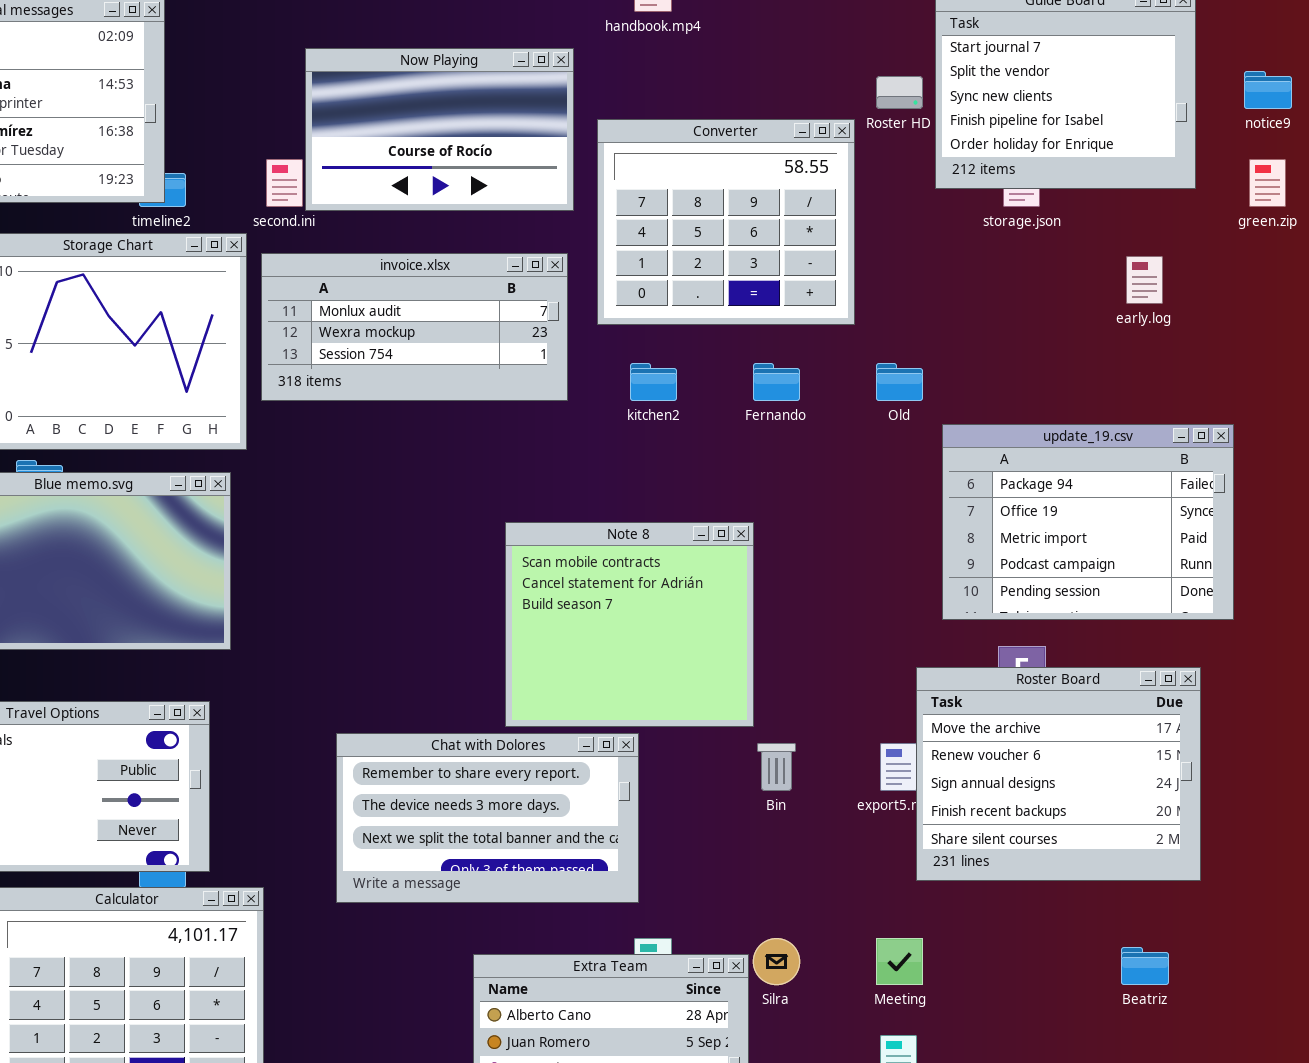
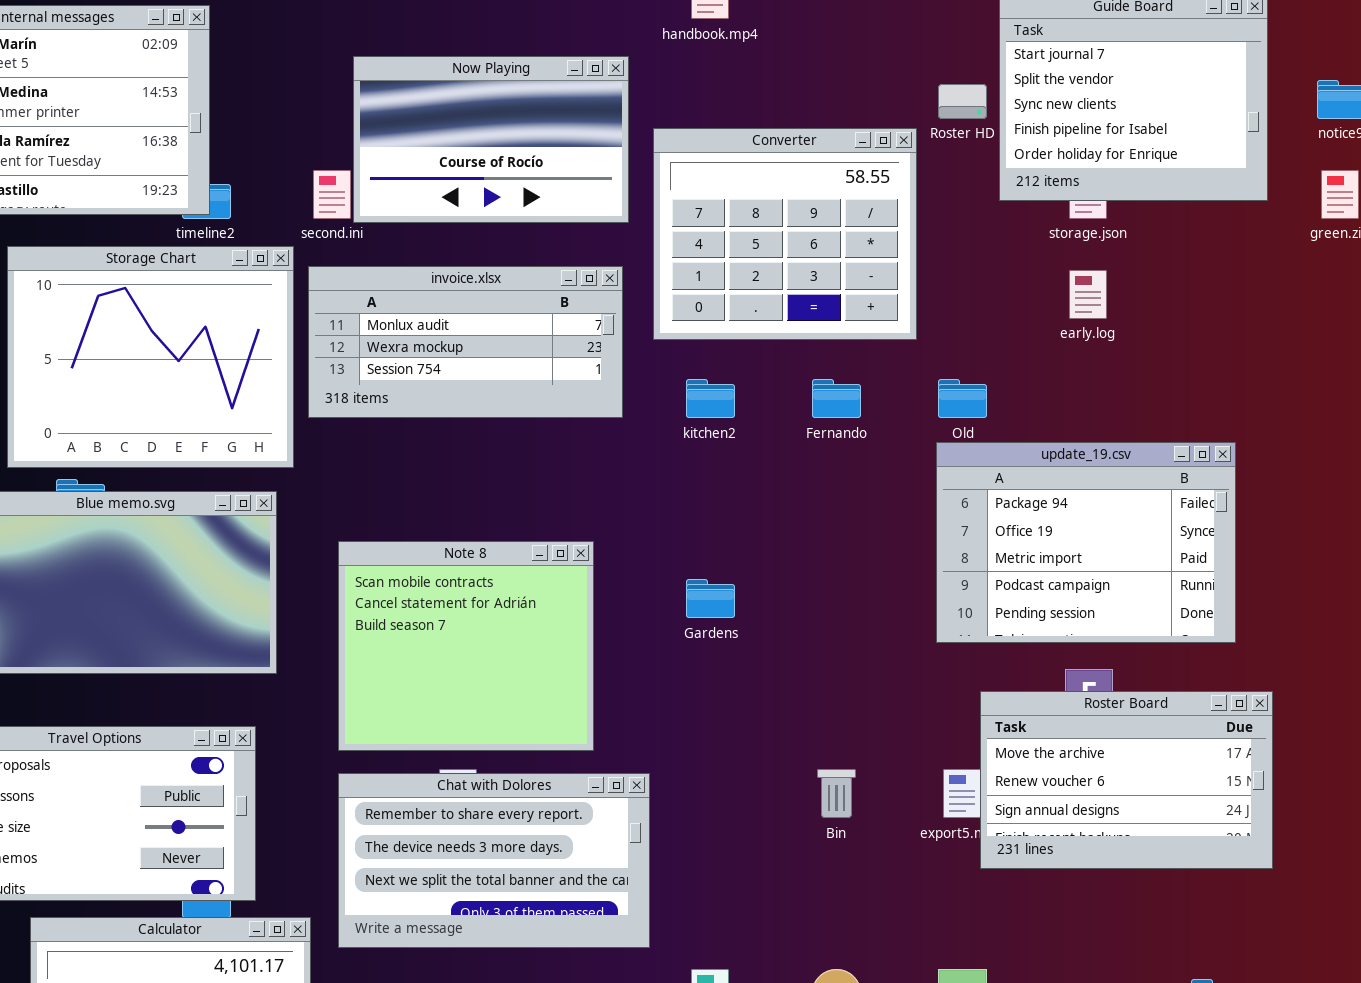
early.log: [1126,256,1163,304] -> [1069,270,1107,319], moved
update_19.csv: [942,424,1234,620] -> [936,442,1236,643], moved
Note 8: [505,522,754,727] -> [338,541,594,751], moved
Roster Board: [916,667,1201,881] -> [980,691,1273,869], resized
Chat with Dolores: [336,733,639,903] -> [338,773,650,948], moved

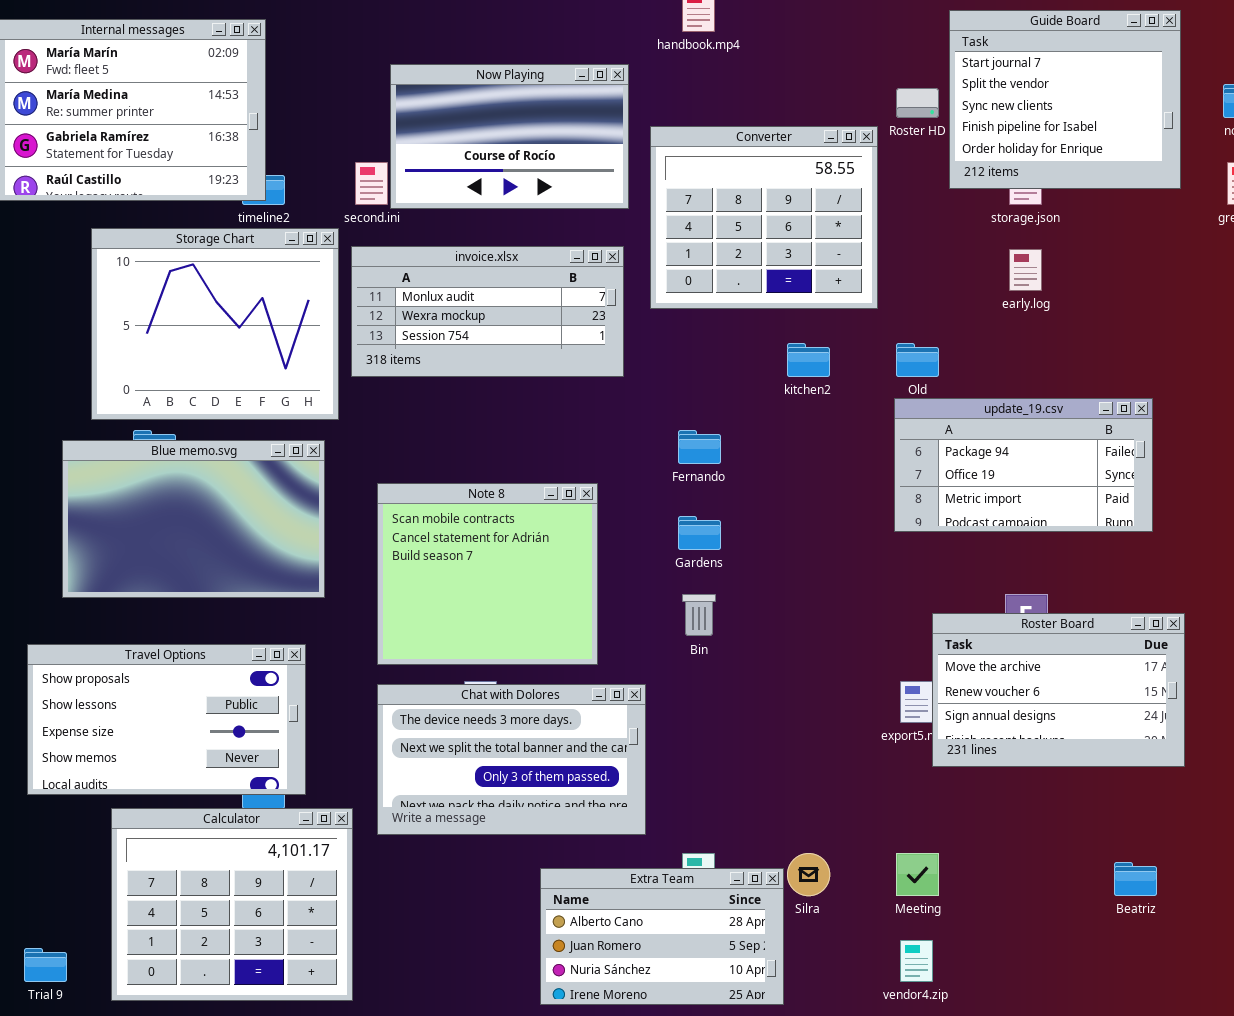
kitchen2: [686,379,735,418] -> [787,343,830,377], moved
Fernando: [812,379,861,418] -> [678,430,721,464], moved
update_19.csv: [936,442,1236,643] -> [894,398,1153,532], resized
Bin: [817,769,856,818] -> [682,594,716,636], moved
Chat with Dolores: [338,773,650,948] -> [377,684,646,835], scrolled down 1 row

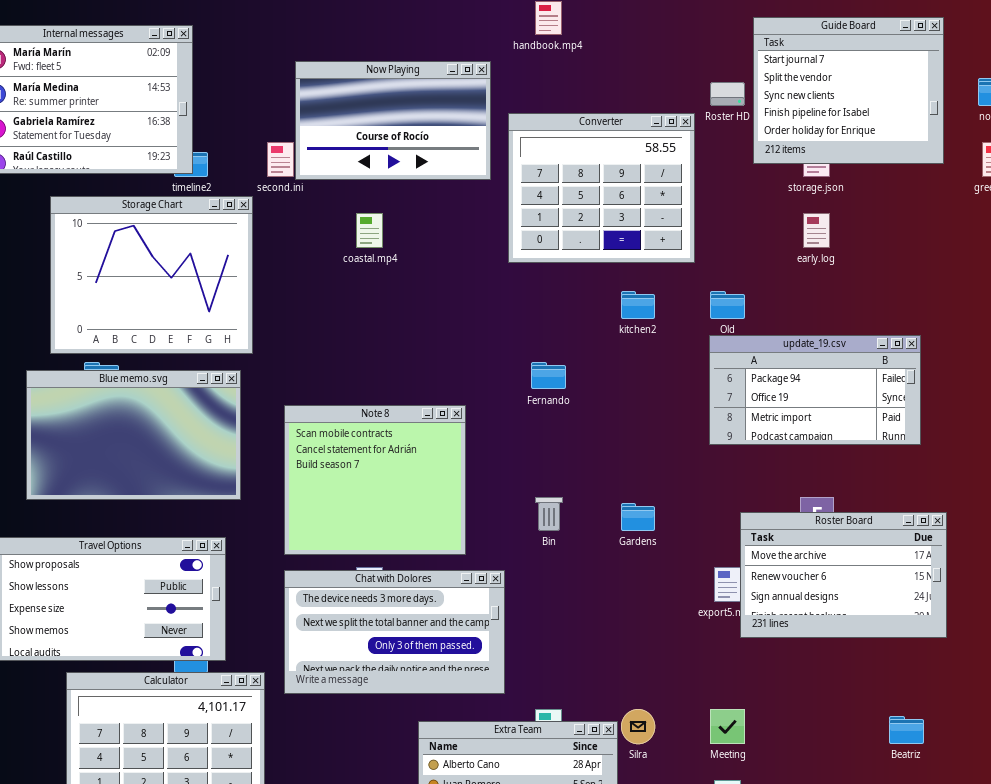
invoice.xlsx: [351,246,624,377] -> none, closed
Gardens: [678,516,721,550] -> [621,503,655,531], moved

